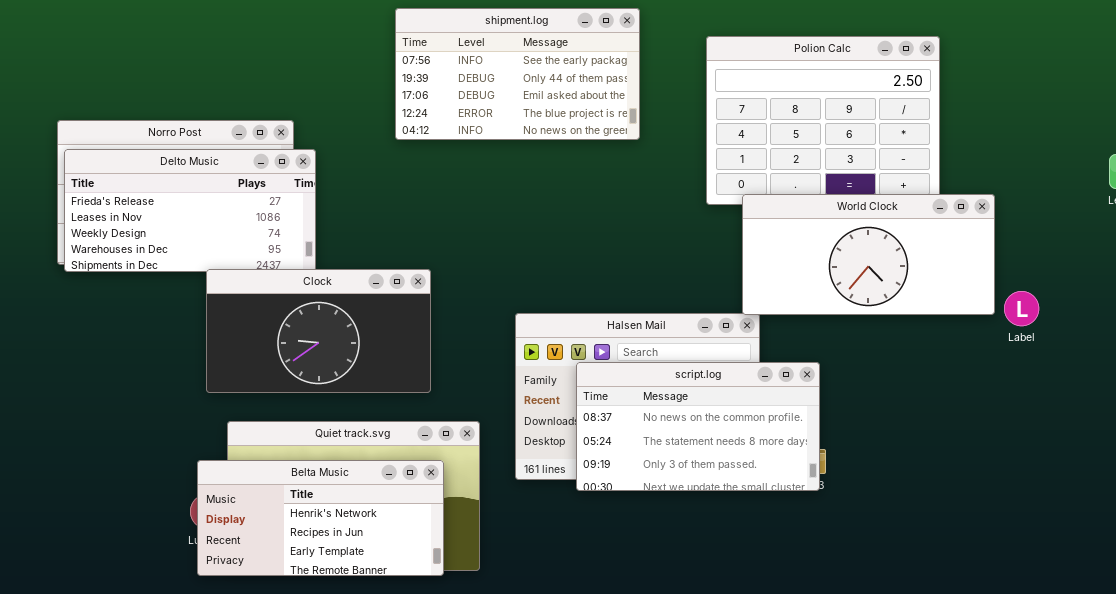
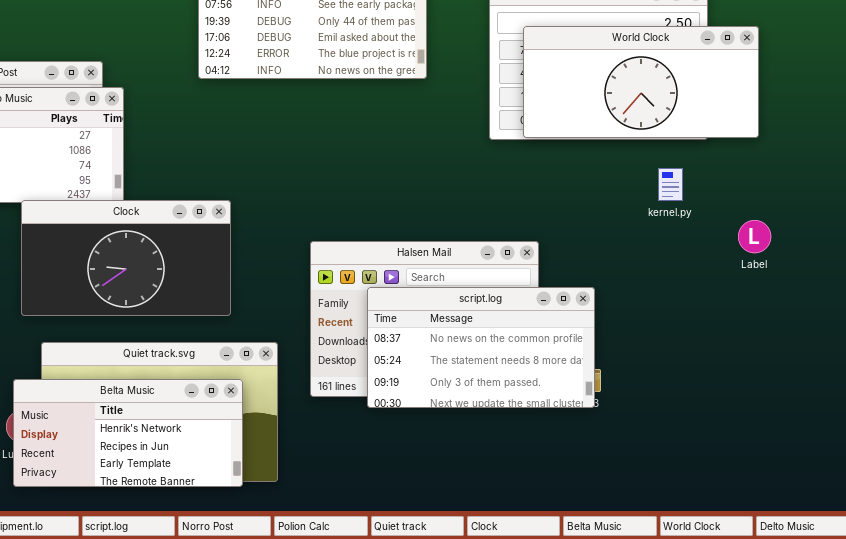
World Clock: [742,194,995,315] -> [523,26,759,138], moved
Label: [1004,291,1039,326] -> [738,220,771,253], moved

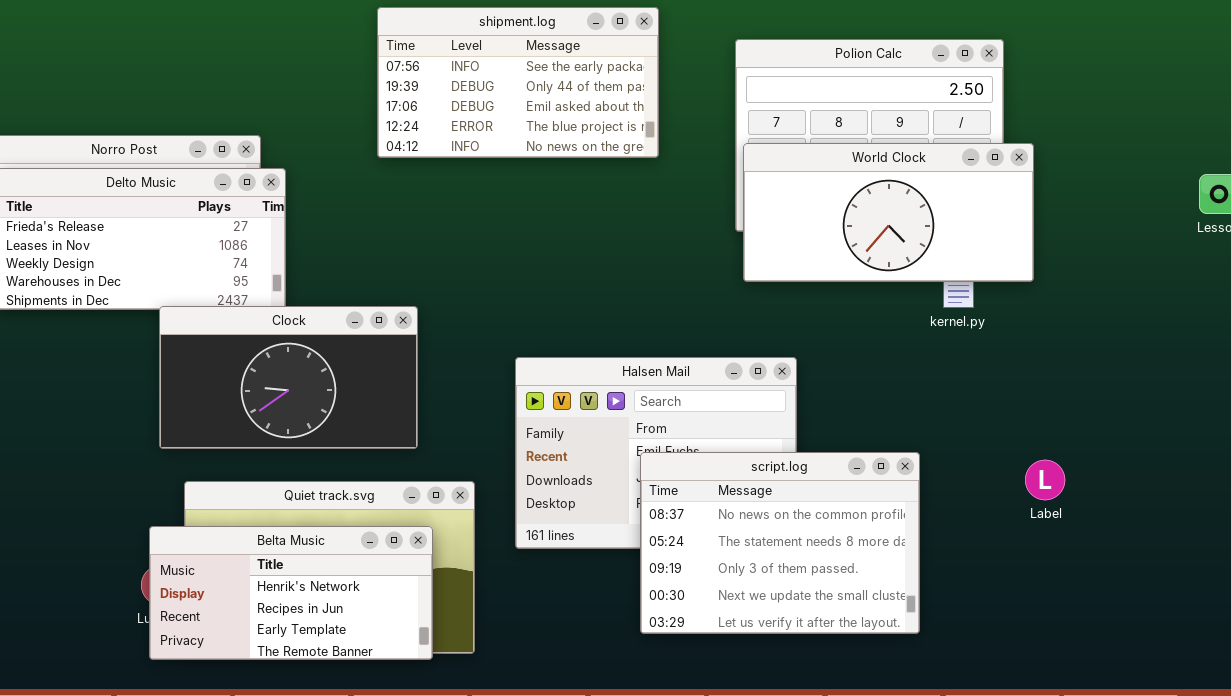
World Clock: [523,26,759,138] -> [743,143,1034,282], moved
Label: [738,220,771,253] -> [1025,460,1065,500], moved
script.log: [367,287,595,408] -> [640,452,920,634], moved, resized

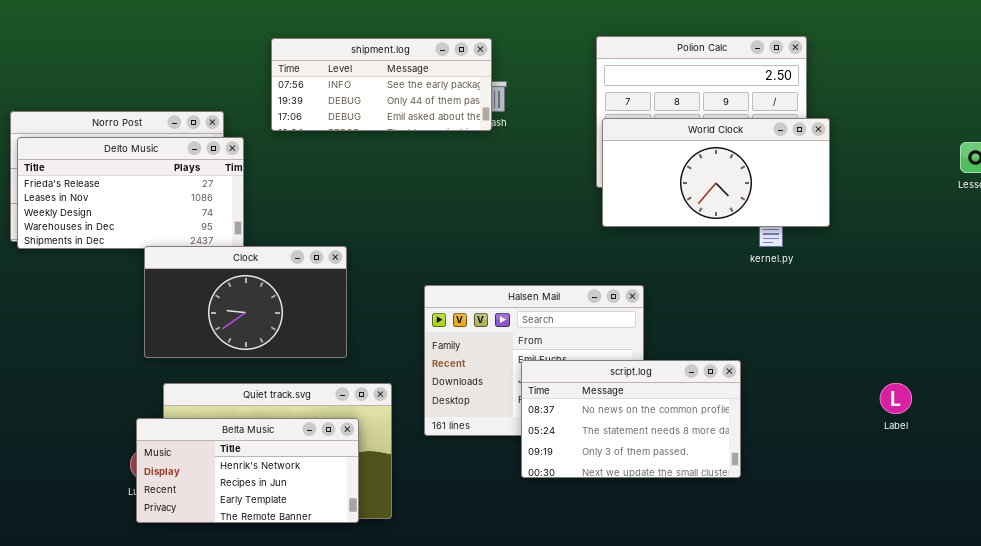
shipment.log: [377,7,659,158] -> [271,38,492,131], moved, resized
script.log: [640,452,920,634] -> [521,360,741,478], resized
Label: [1025,460,1065,500] -> [880,383,912,414], moved

